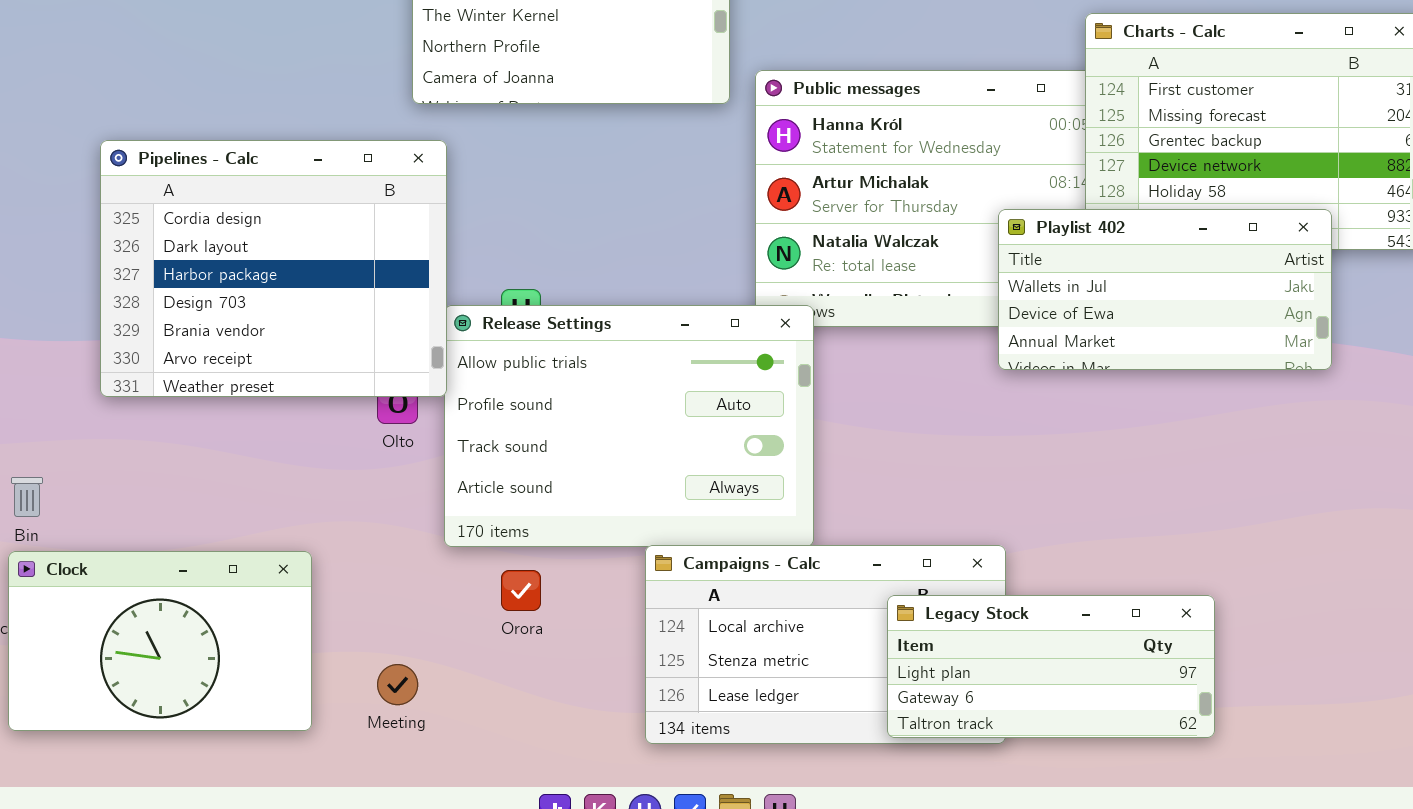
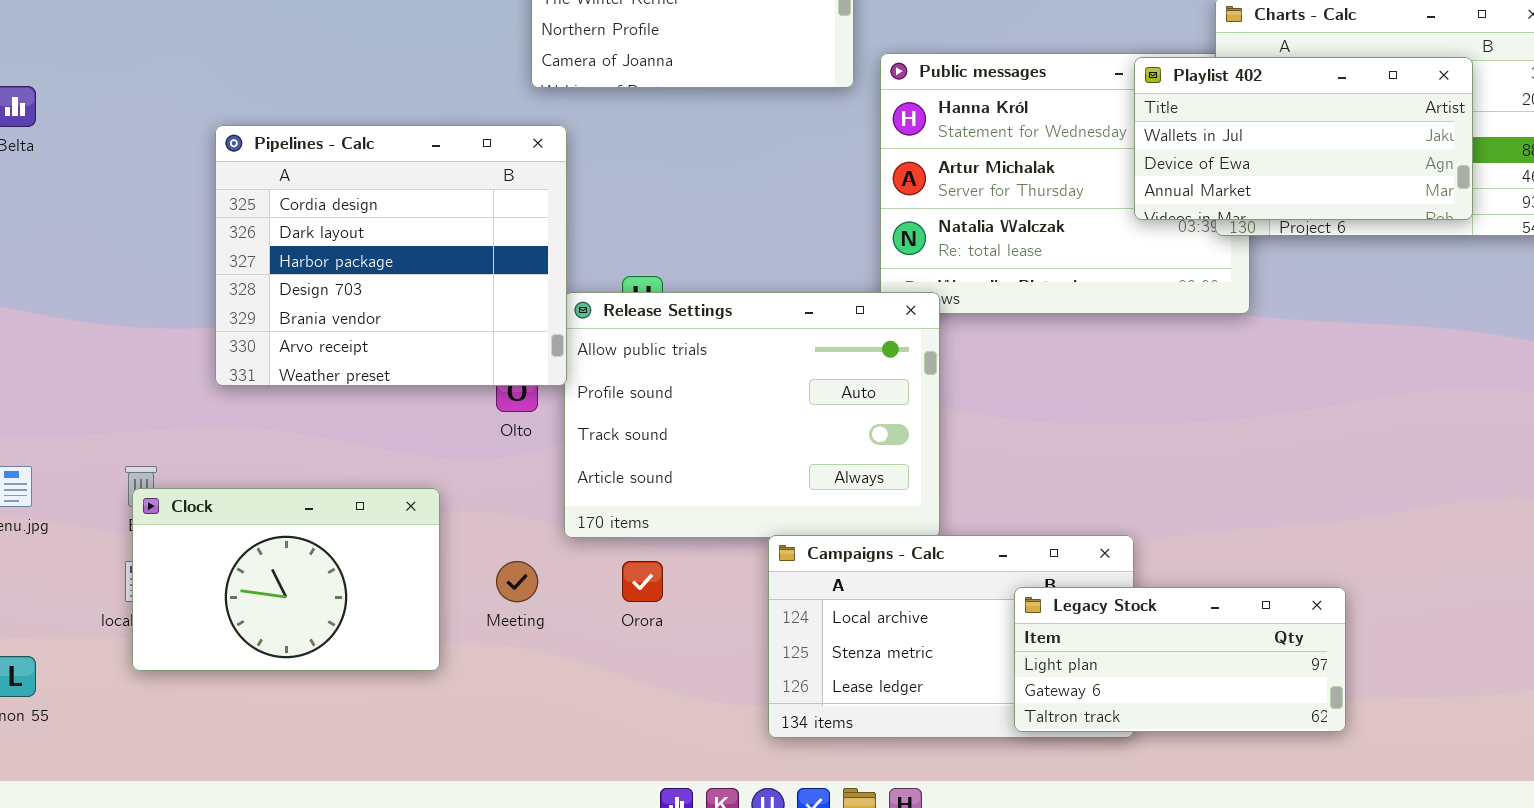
Playlist 402: [998,209,1332,370] -> [1134,57,1473,220], moved
Clock: [8,551,312,731] -> [132,488,440,671], moved
Meeting: [377,664,418,705] -> [496,561,538,602], moved

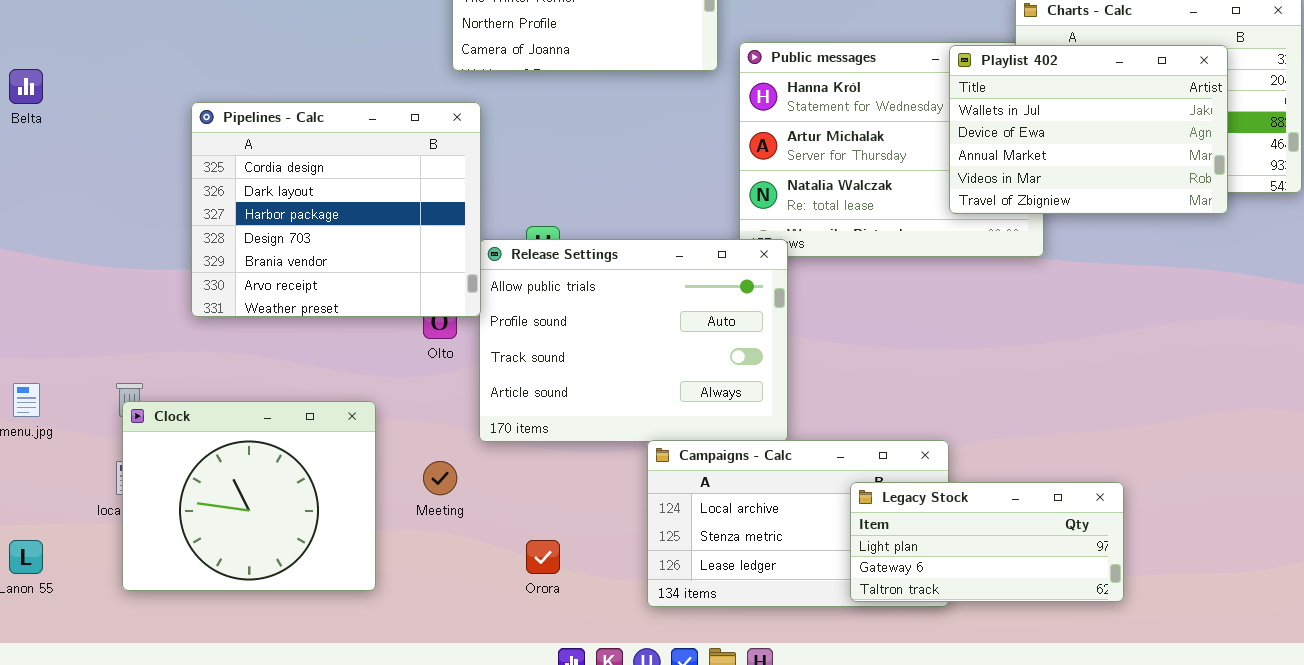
Playlist 402: [1134,57,1473,220] -> [949,45,1228,214], resized
Clock: [132,488,440,671] -> [122,401,376,591], resized
Orora: [622,561,663,602] -> [526,540,560,574], moved

